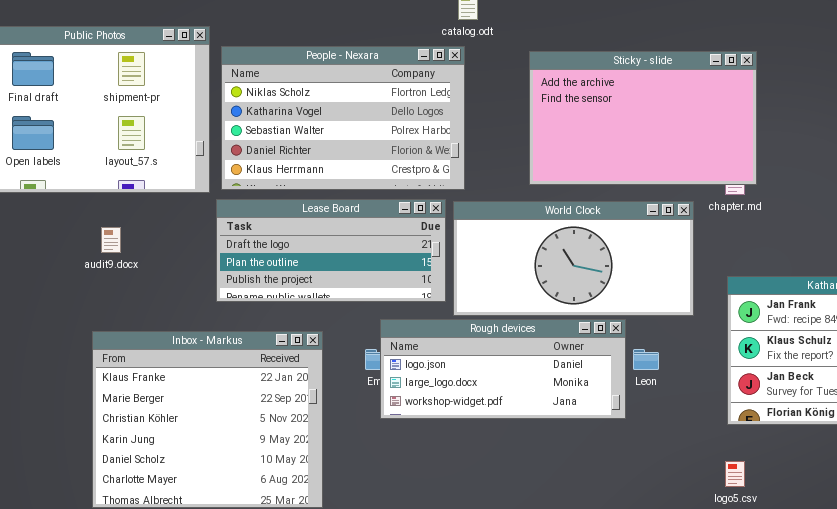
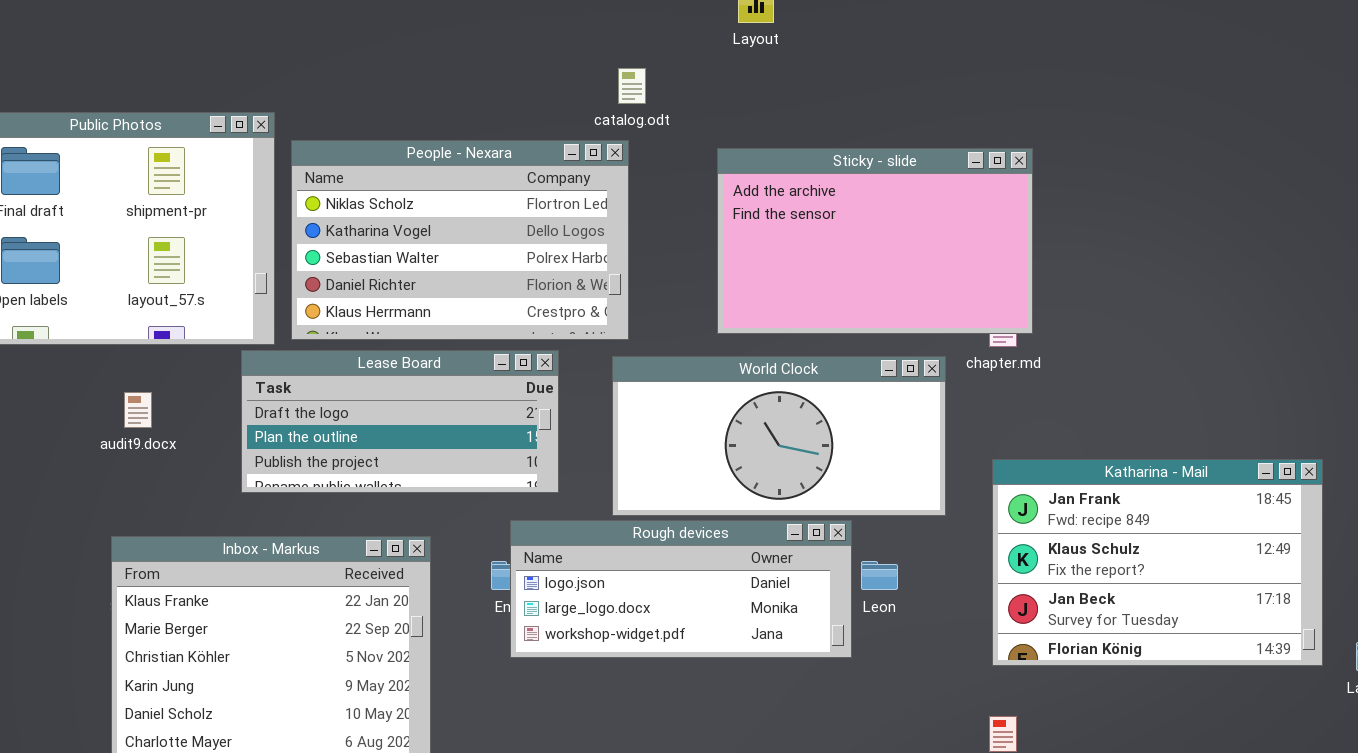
Lease Board: [216,199,446,302] -> [241,350,559,493], moved

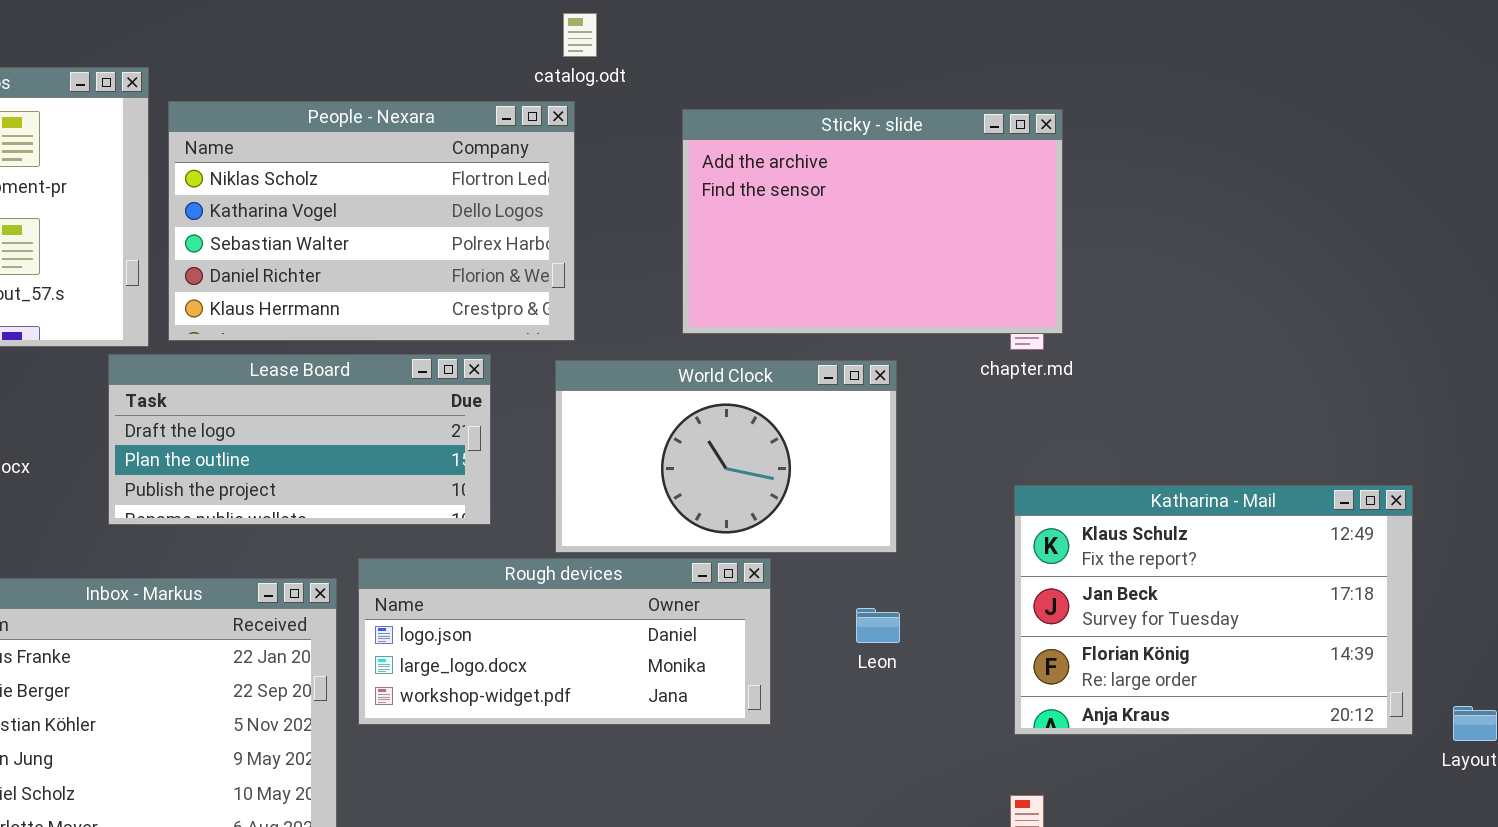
World Clock: [612,356,946,516] -> [555,360,897,553], resized
Katharina - Mail: [992,459,1323,666] -> [1014,485,1413,735], scrolled down 1 row
Rough devices: [510,520,852,658] -> [358,558,771,725], moved

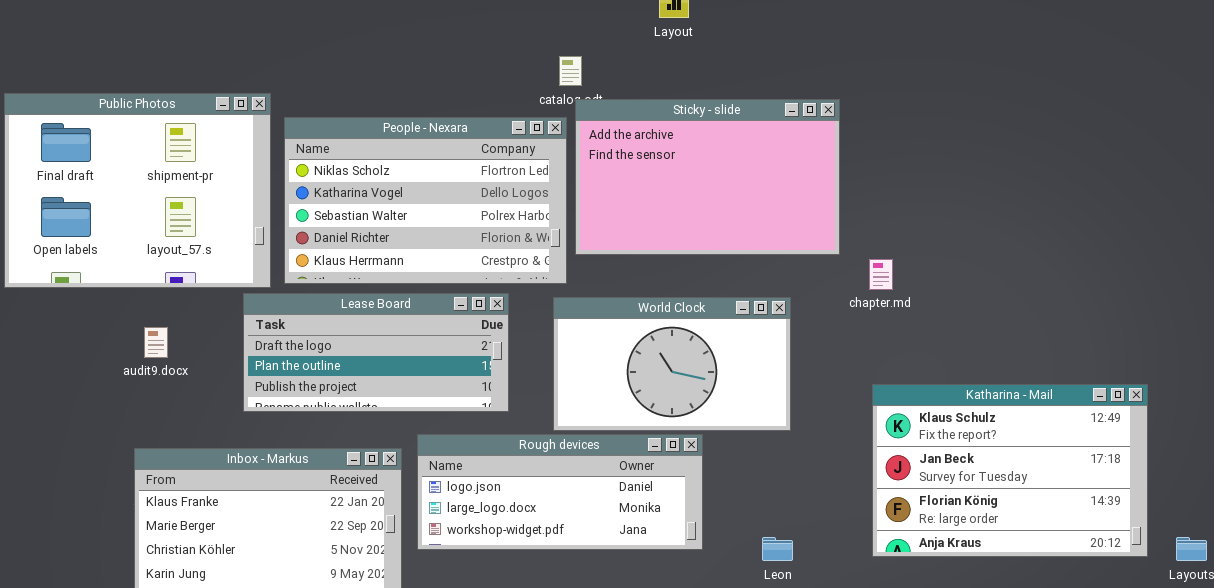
Sticky - slide: [682,109,1063,334] -> [575,99,840,255], moved
Leon: [856,608,900,643] -> [762,537,793,561], moved

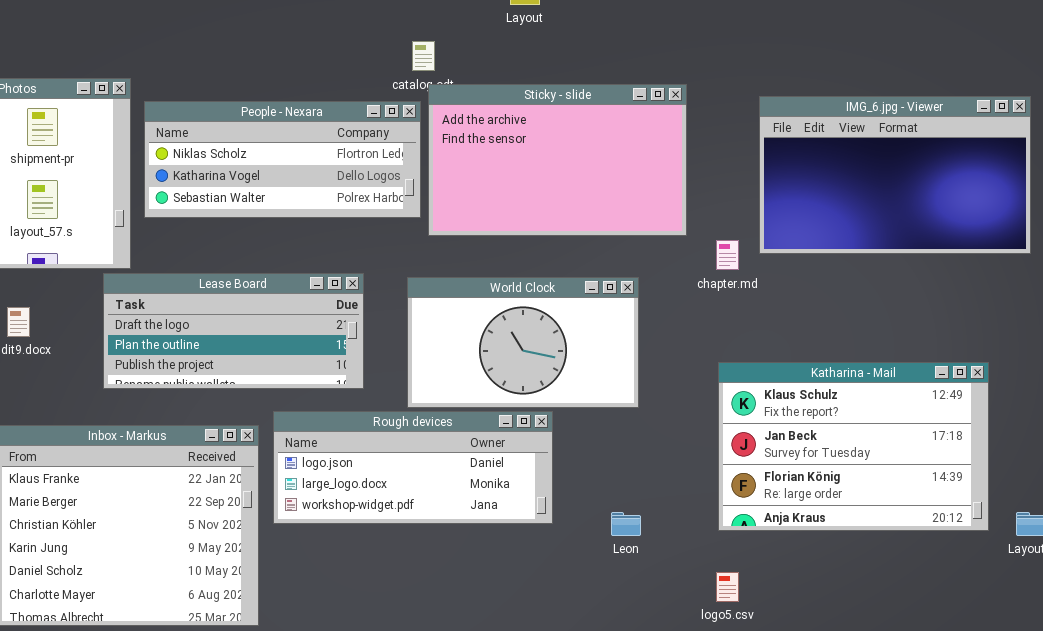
IMG_6.jpg - Viewer: none -> [759,96,1031,254], opened
People - Nexara: [284,117,567,284] -> [144,101,421,218], resized

